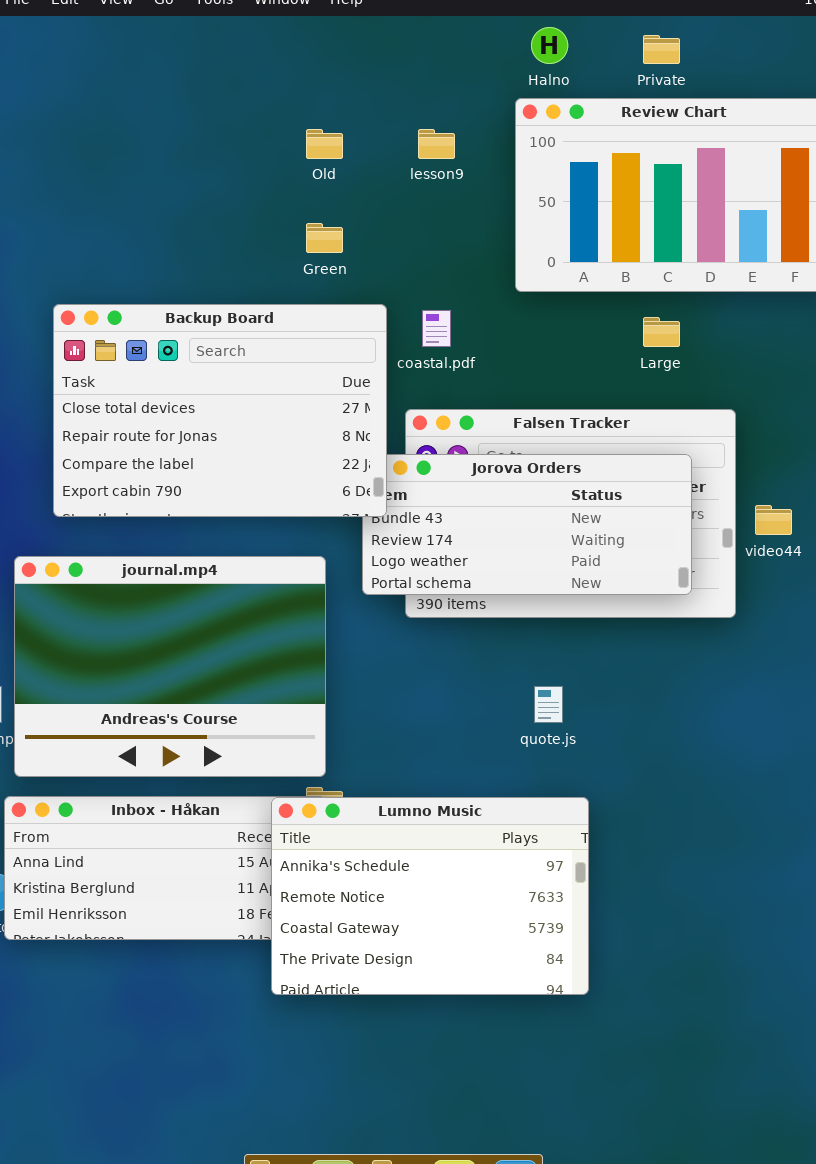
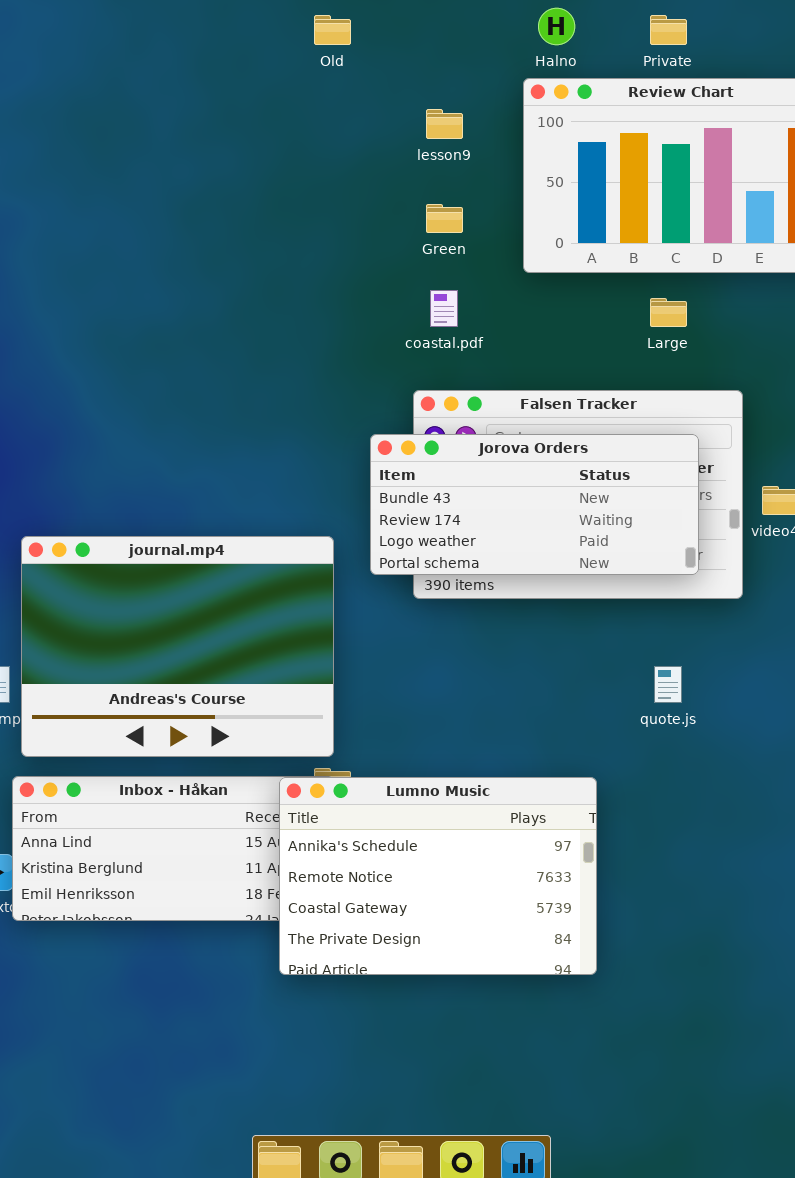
Old: [306,129,343,159] -> [314,15,351,45], moved
Green: [306,223,343,253] -> [426,204,463,233], moved
Backup Board: [53,304,387,517] -> none, closed
quote.js: [534,686,563,723] -> [654,666,682,703], moved

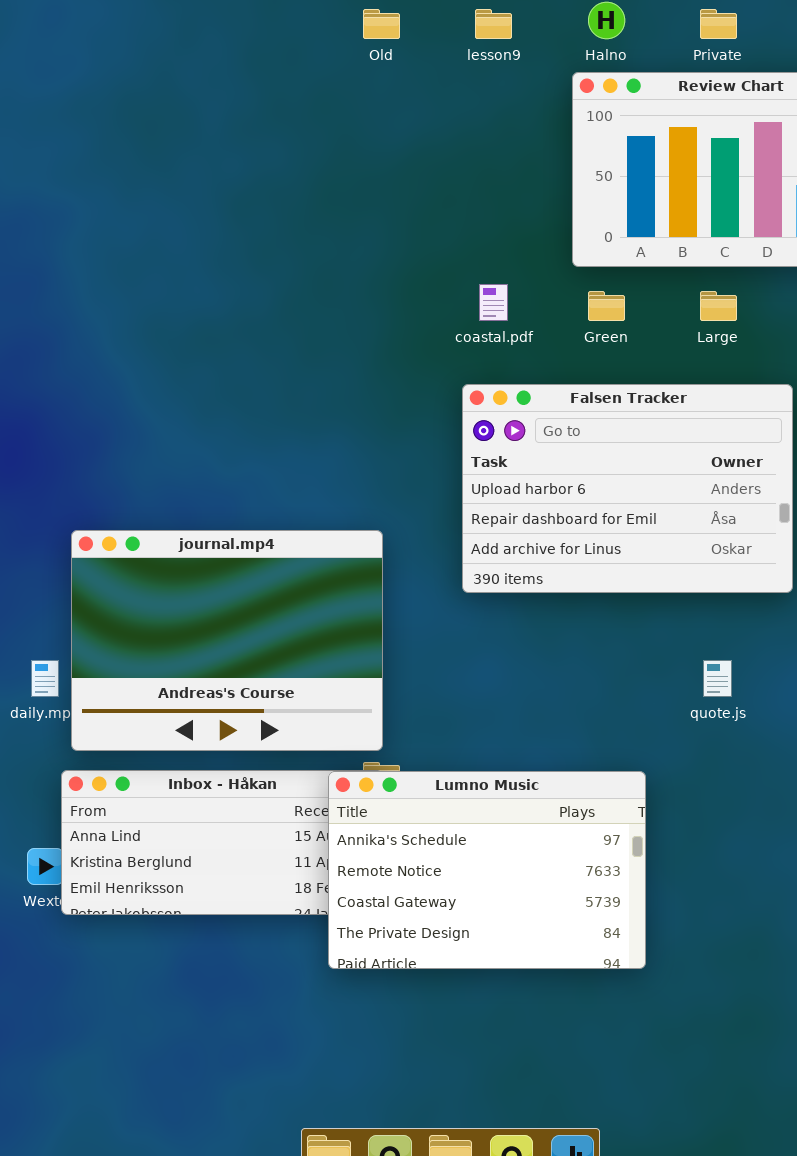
lesson9: [426,109,463,139] -> [475,9,512,39], moved
Green: [426,204,463,233] -> [588,291,625,321], moved
Jorova Orders: [370,434,699,575] -> none, closed

